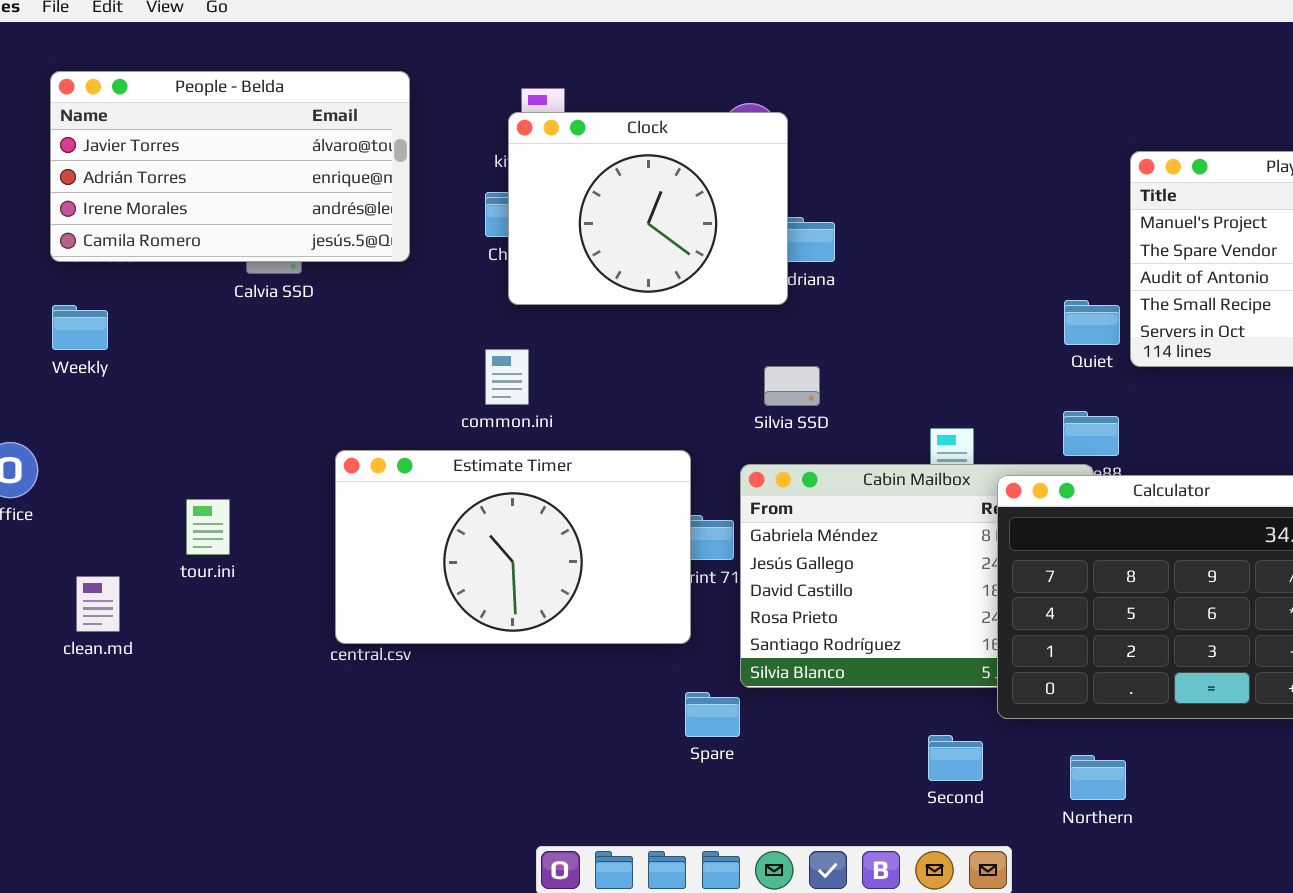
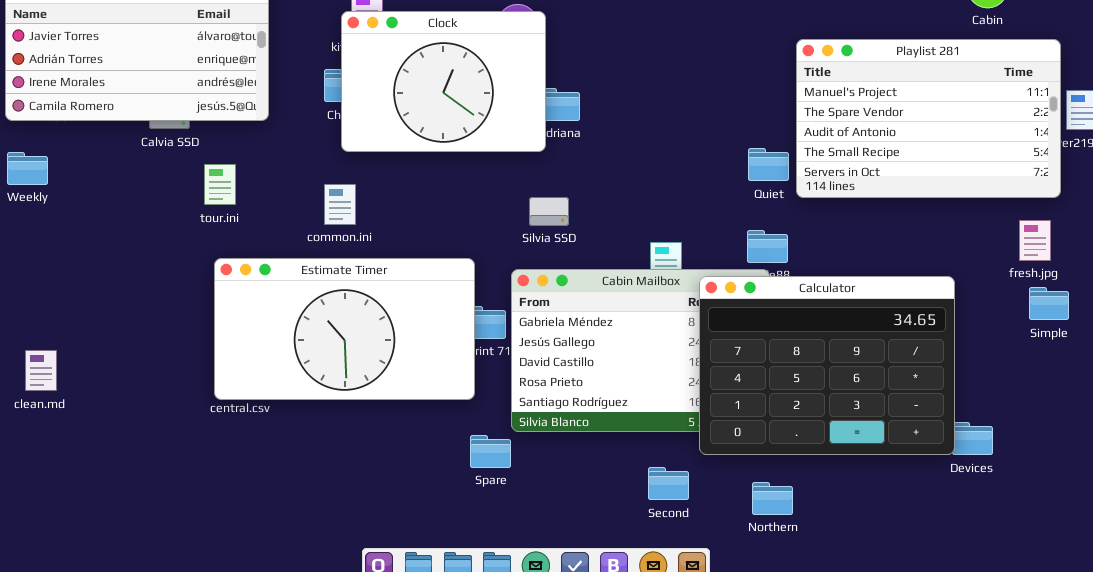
tour.ini: [186,499,230,555] -> [204,164,236,205], moved

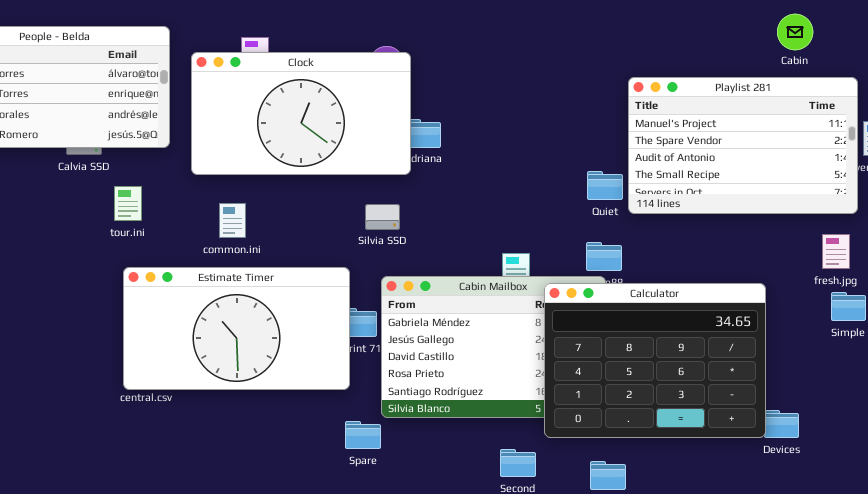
Clock: [341,11,546,152] -> [191,52,411,175], resized
Silvia SSD: [529,197,569,226] -> [365,204,400,230], moved

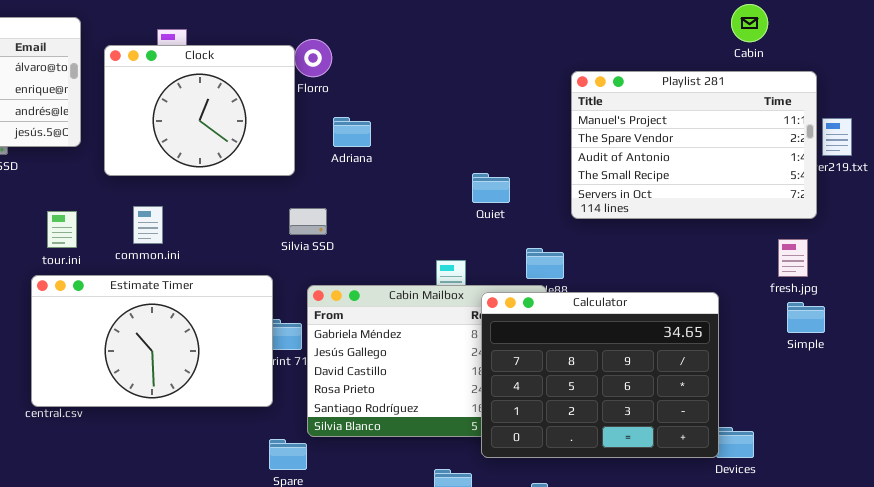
Clock: [191,52,411,175] -> [104,45,295,176], resized
Quiet: [587,171,623,200] -> [472,173,510,203], moved
tour.ini: [114,186,142,221] -> [47,211,77,248], moved

